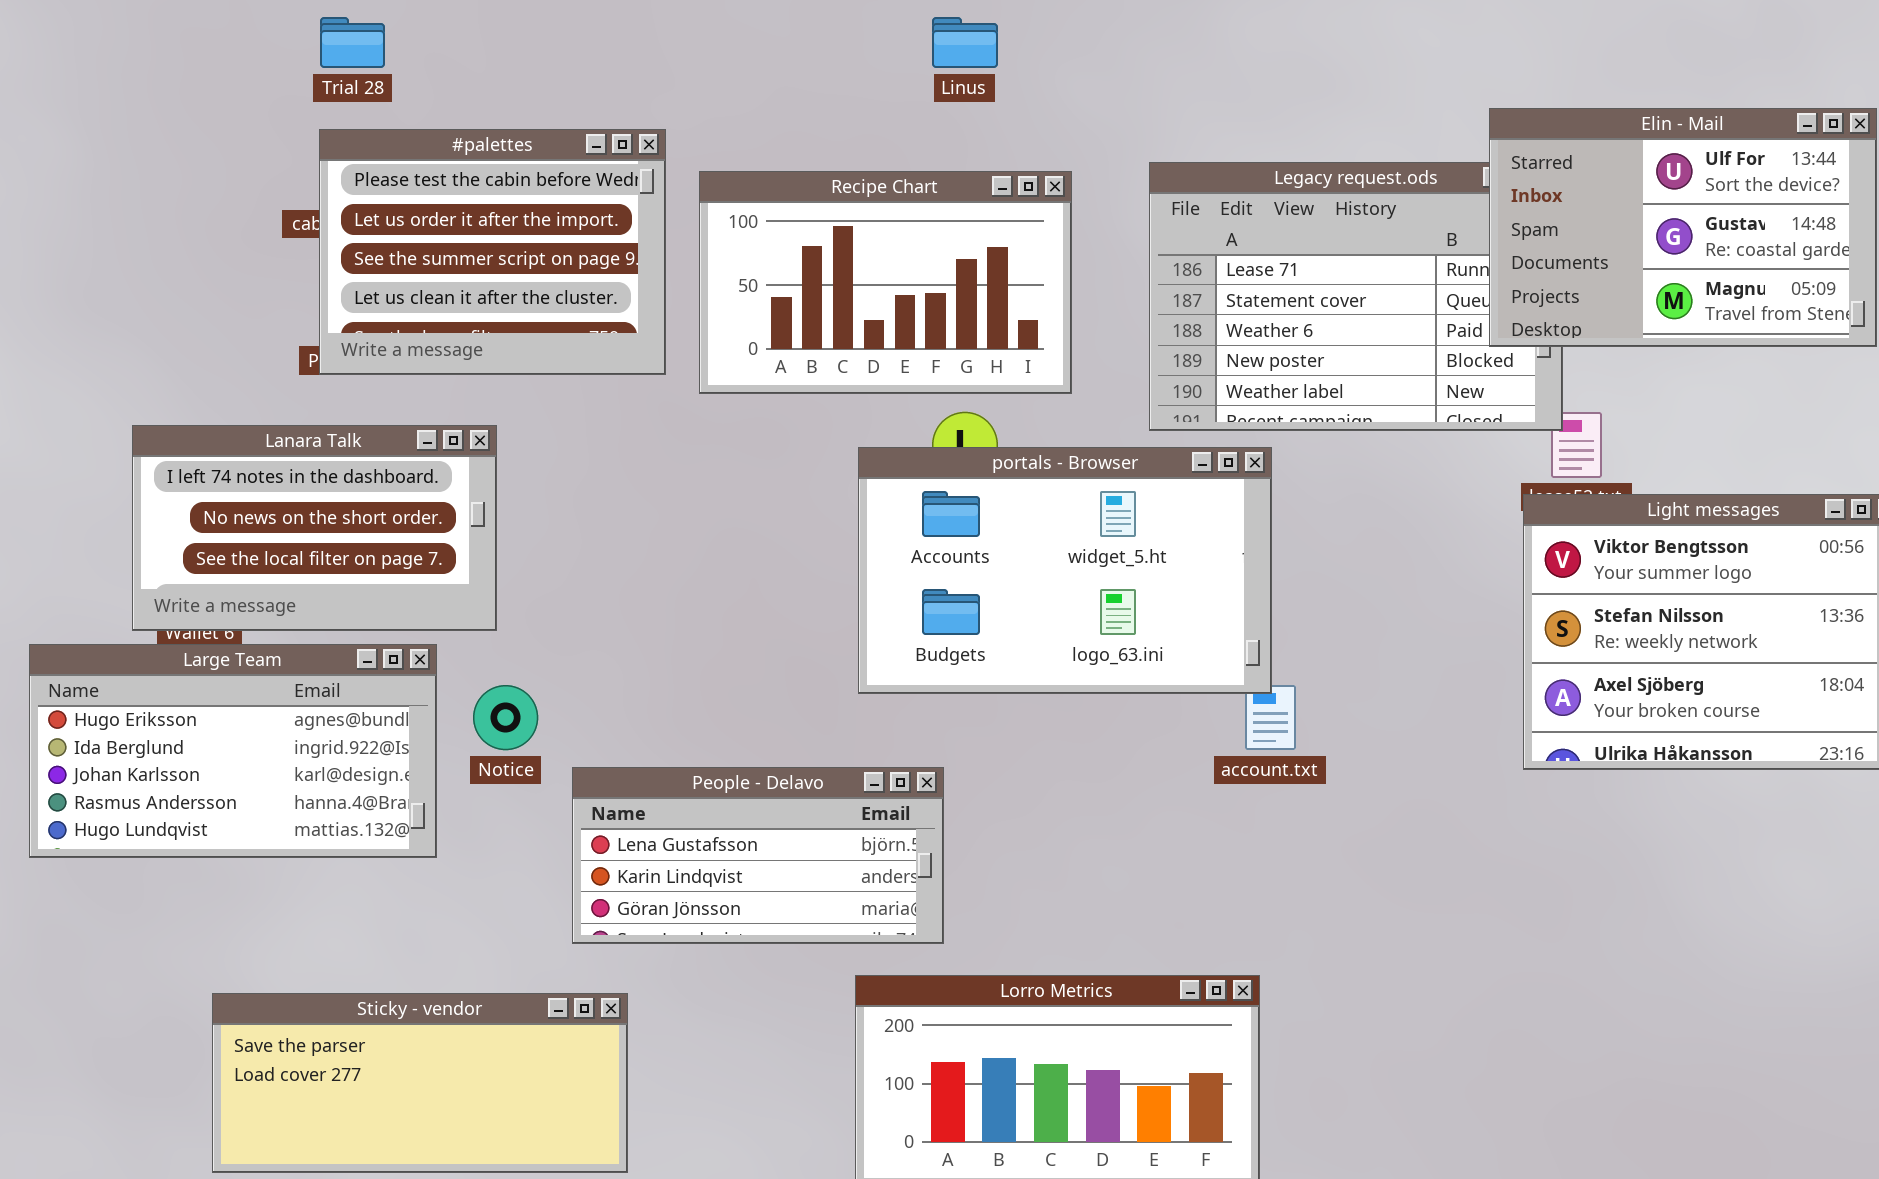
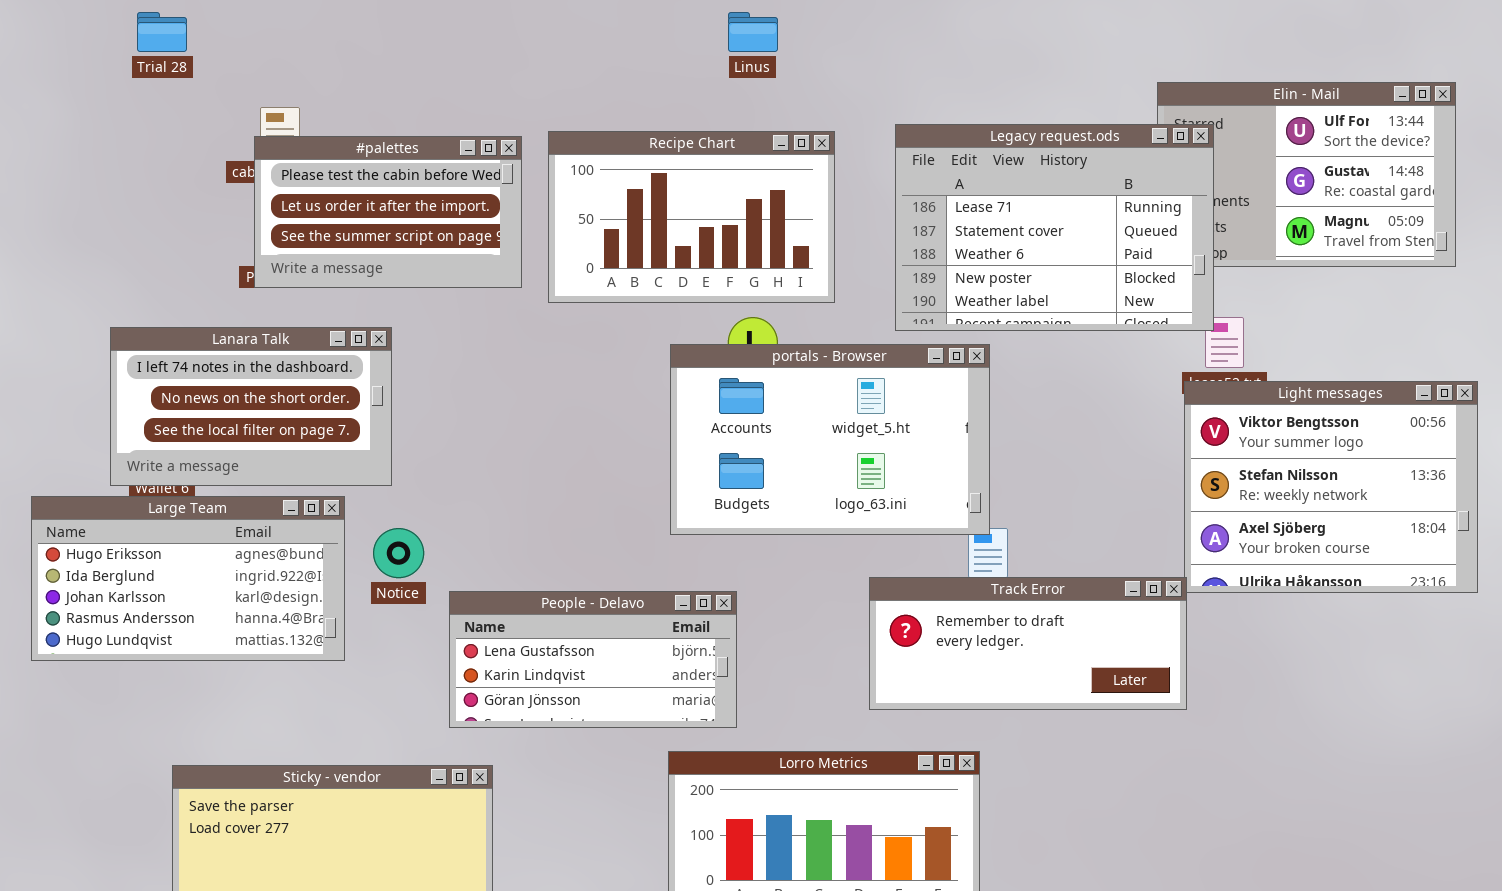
Trial 28: [320,17,385,68] -> [137,12,187,52], moved
#palettes: [319,129,666,375] -> [254,136,522,288], resized
Legacy request.ods: [1149,162,1563,431] -> [895,124,1214,331], raised
Track Error: none -> [869,577,1187,710], opened

